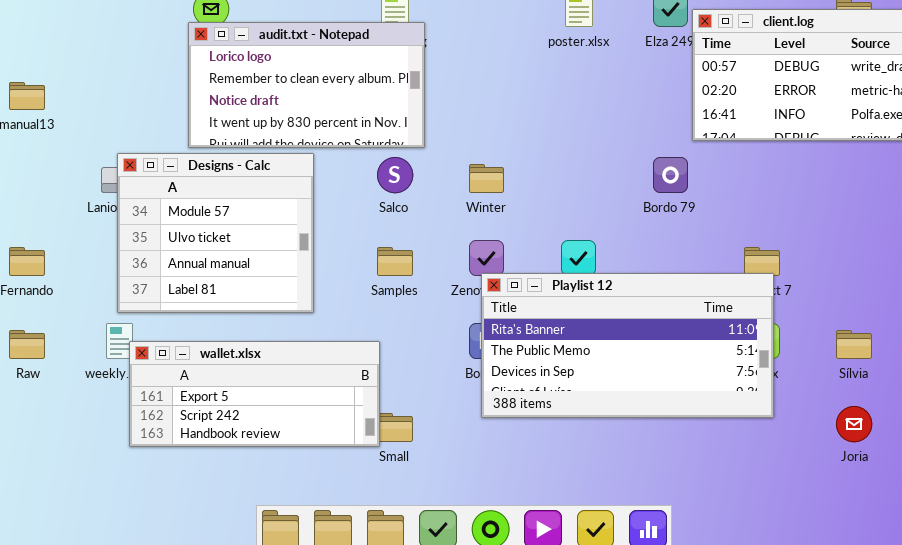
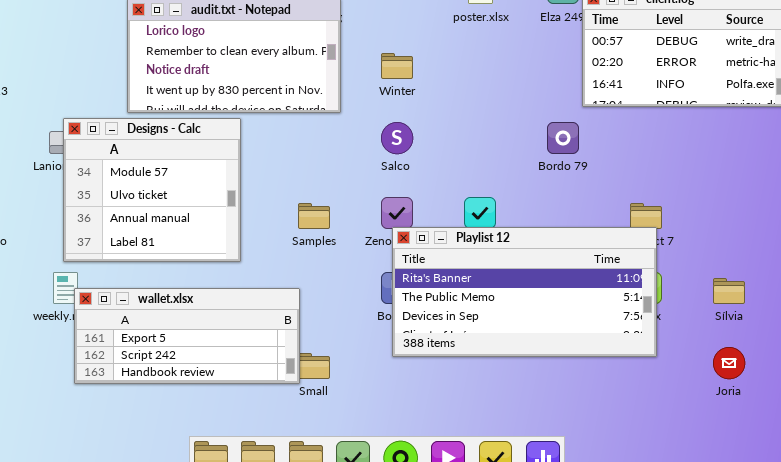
Salco: [377,157,413,193] -> [381,122,413,154], moved
Winter: [469,164,504,193] -> [381,53,413,79], moved

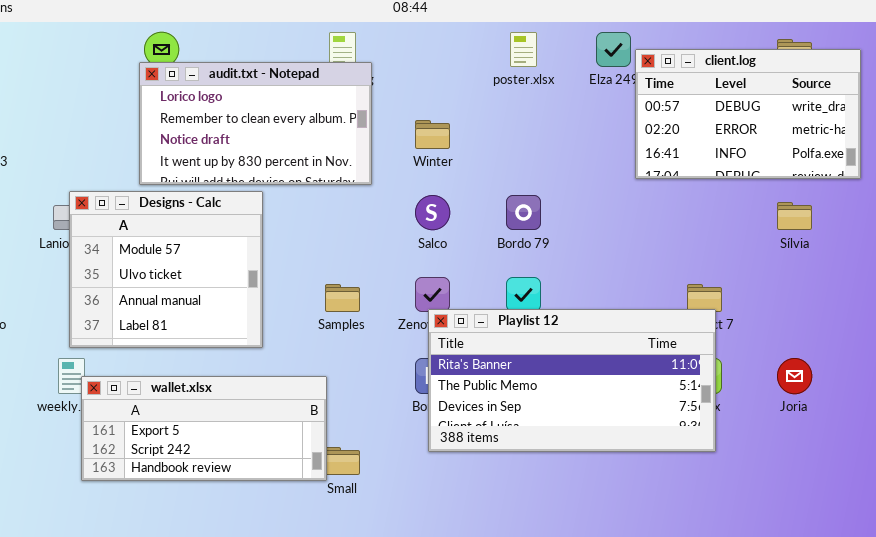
Bordo 79: [547,122,579,154] -> [506,195,541,230], moved
Sílvia: [713,278,745,304] -> [777,202,812,230], moved
Joria: [713,347,745,379] -> [777,358,812,394], moved

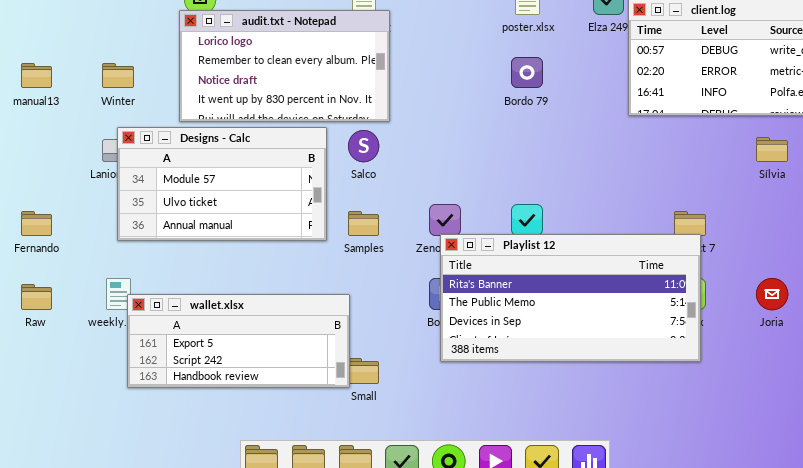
Winter: [415,120,450,149] -> [102,63,134,88], moved
Designs - Calc: [69,191,263,348] -> [117,127,327,241], resized
Salco: [415,195,450,230] -> [348,130,379,162], moved
Bordo 79: [506,195,541,230] -> [511,57,543,88], moved

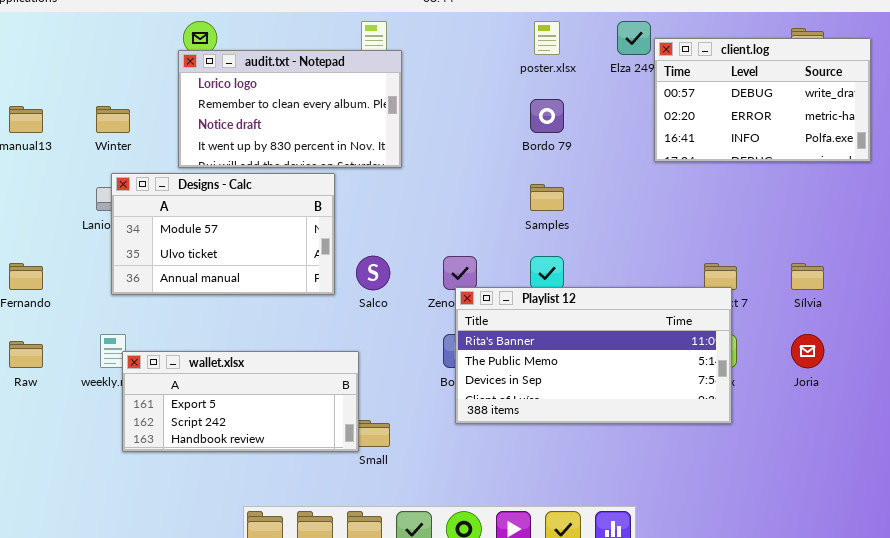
Salco: [348,130,379,162] -> [356,256,390,290], moved
Sílvia: [756,137,788,162] -> [791,263,824,290], moved
Samples: [348,211,379,236] -> [530,184,564,211], moved

